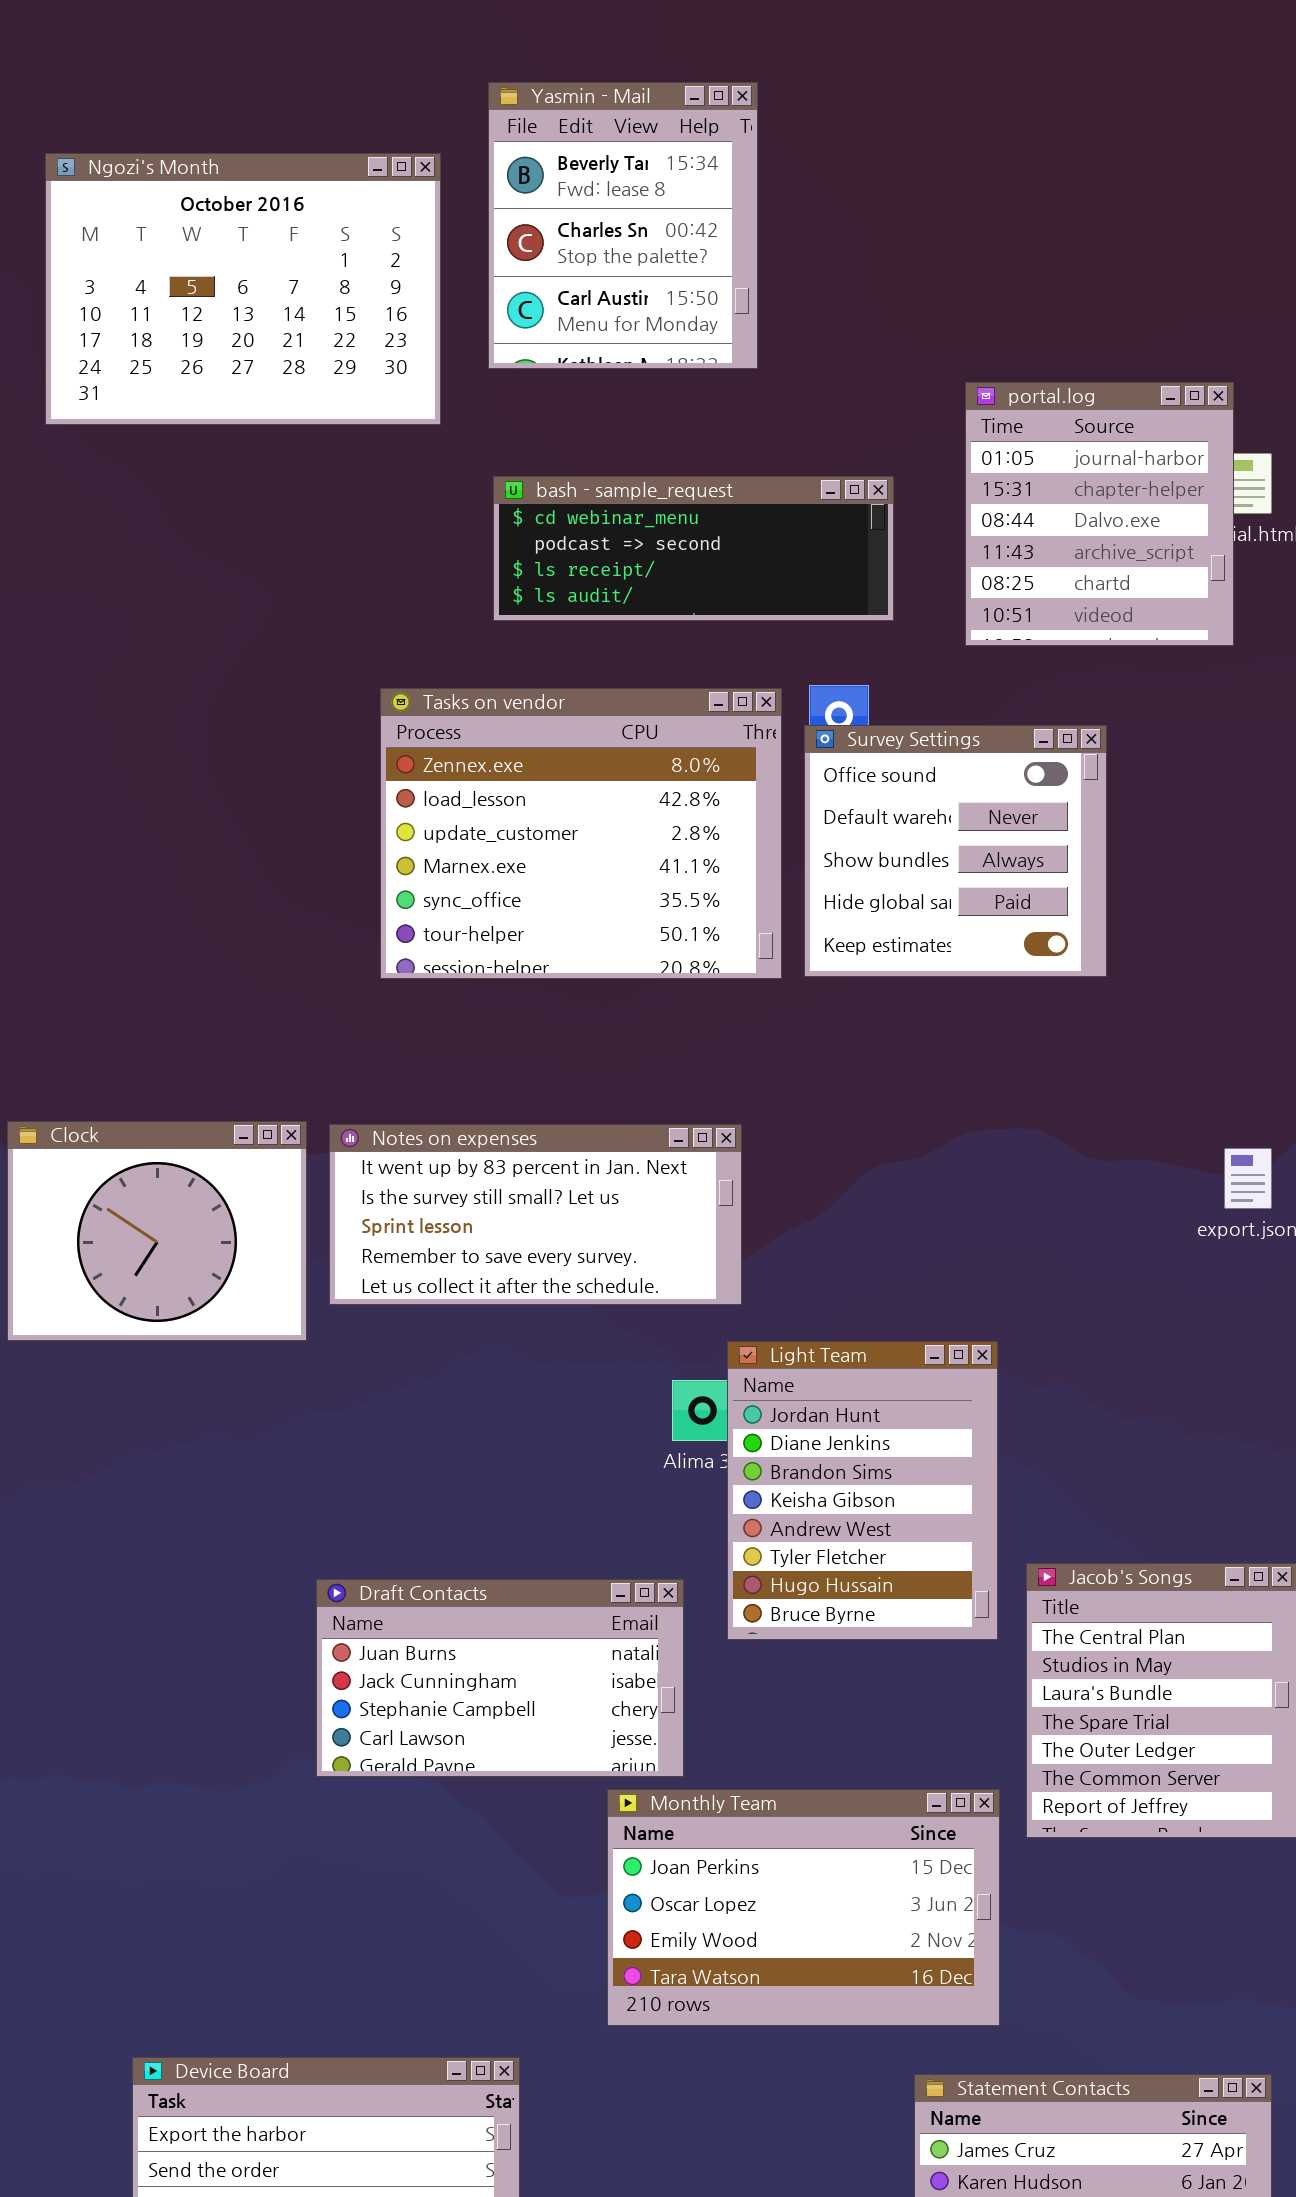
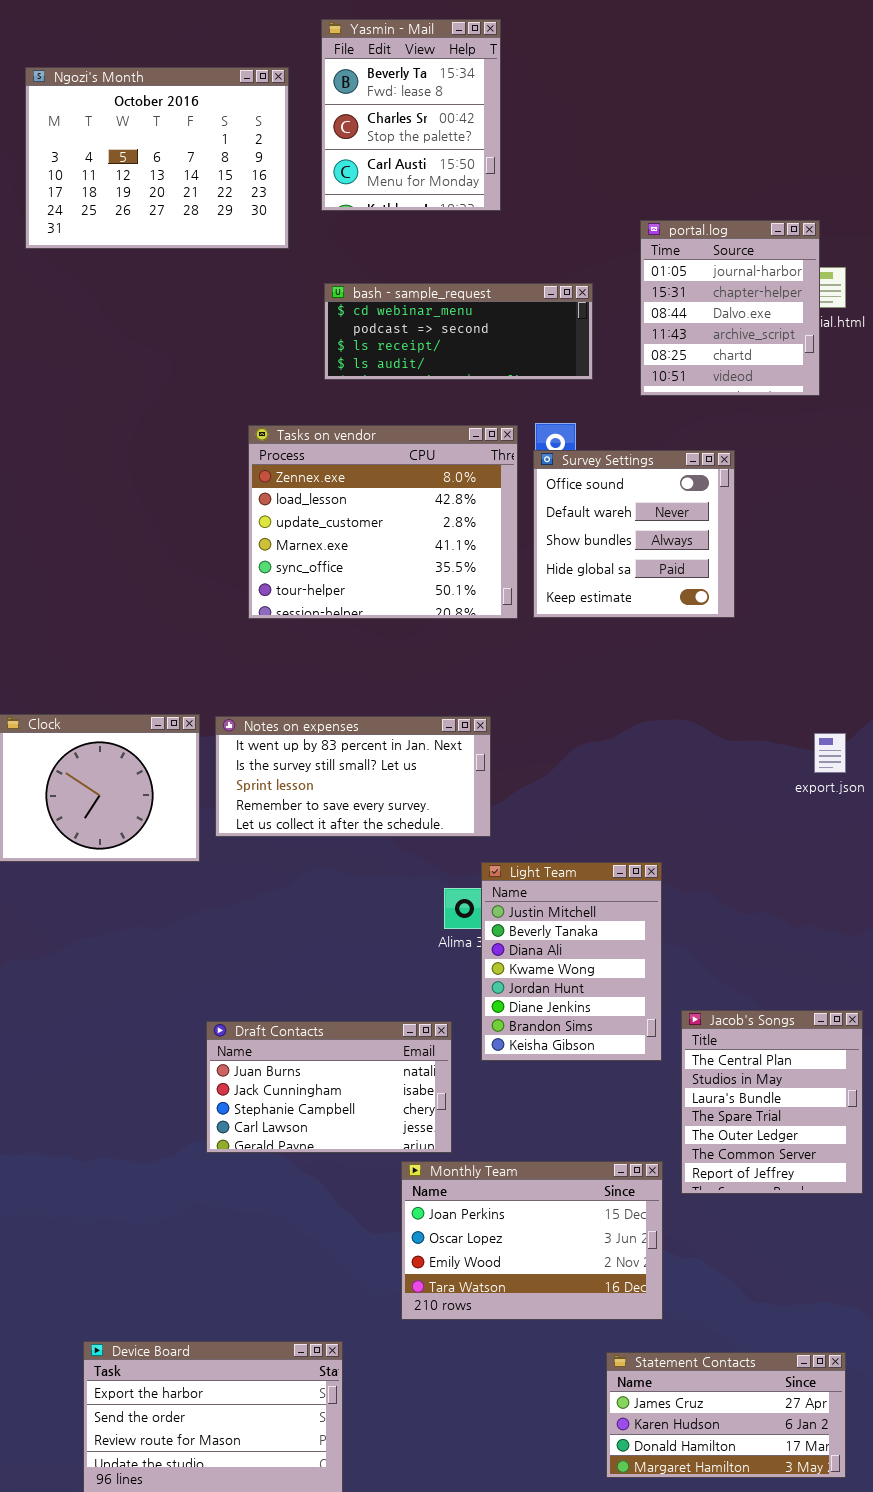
Light Team: [727,1341,998,1640] -> [481,862,662,1061], scrolled up 4 rows

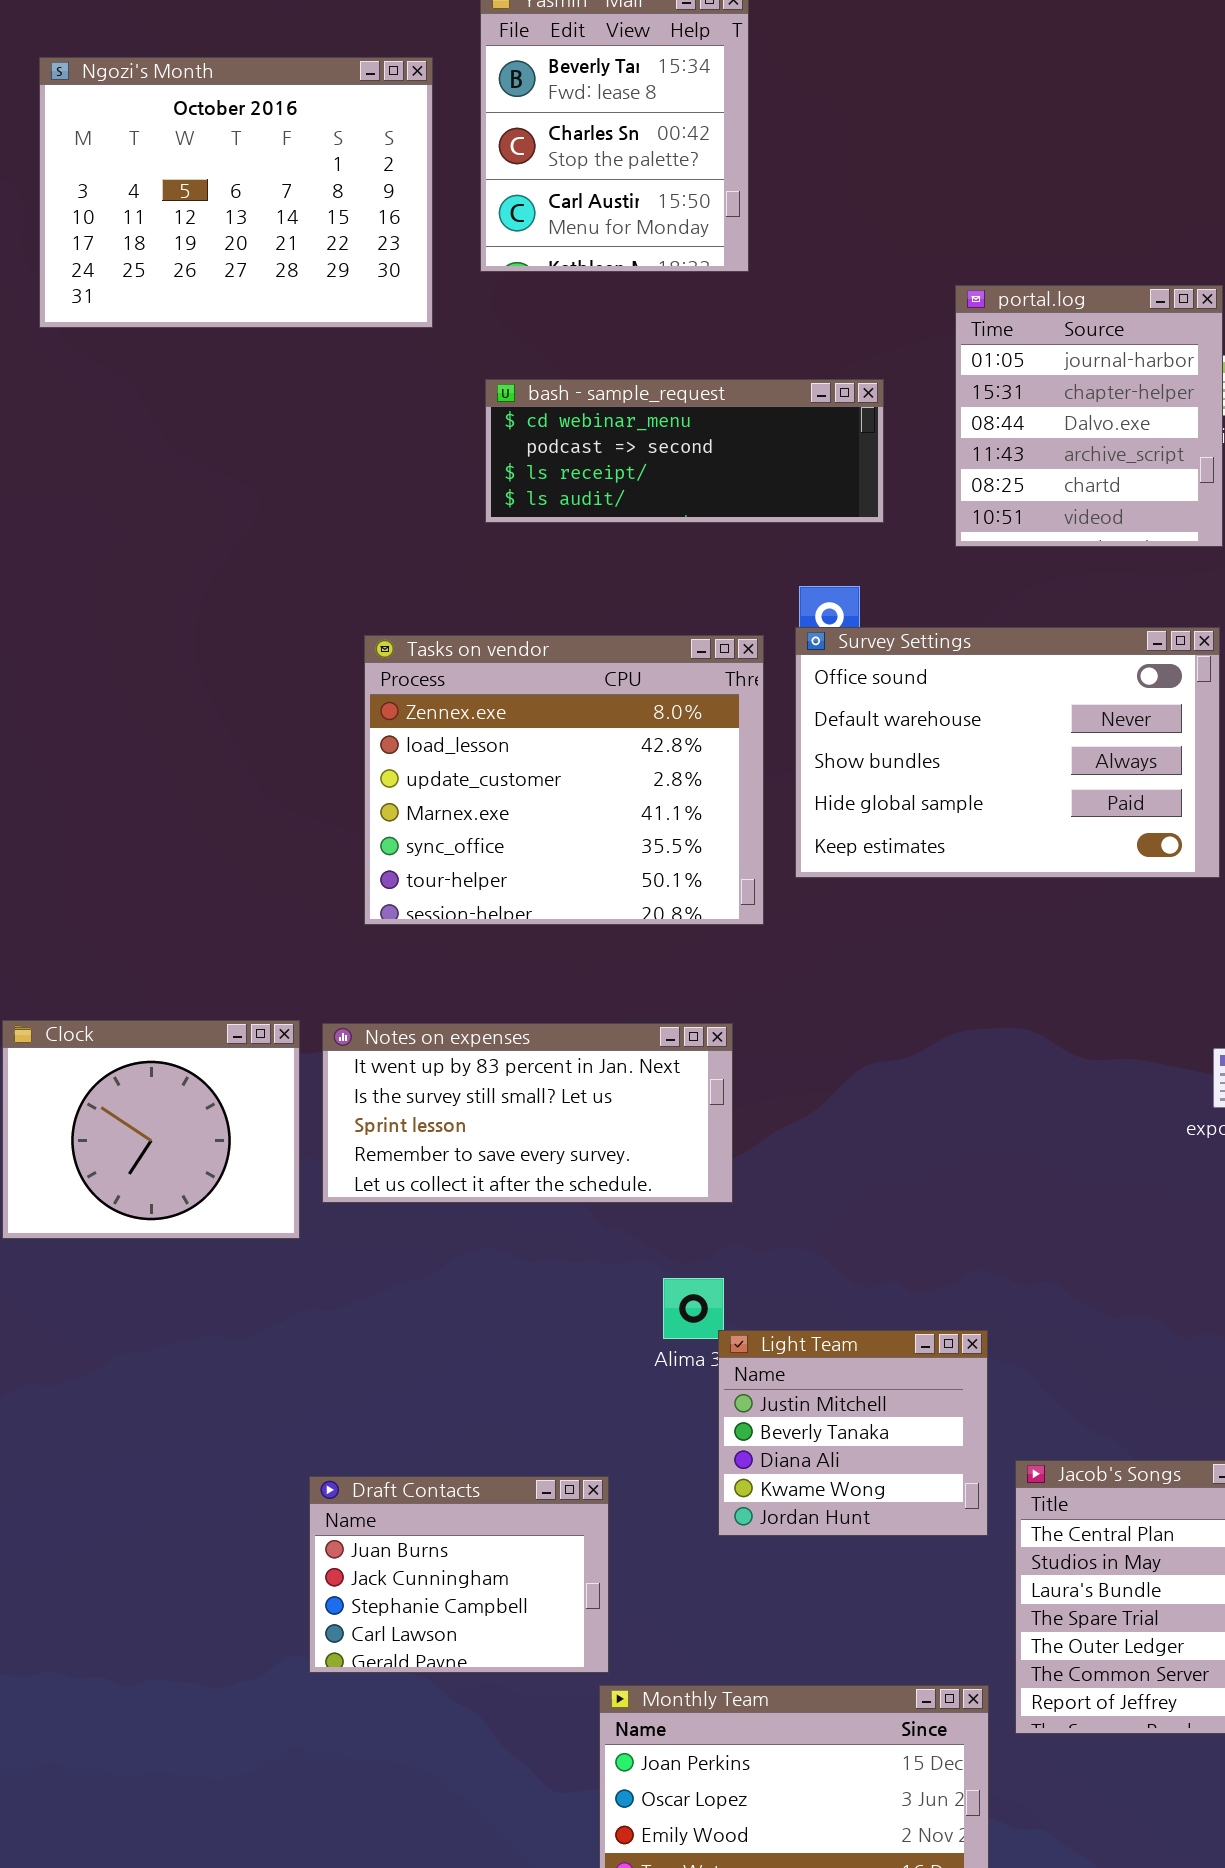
Tasks on vendor: [248,425,518,619] -> [364,635,764,925], moved
Survey Settings: [533,450,735,618] -> [795,627,1220,878], resized
Light Team: [481,862,662,1061] -> [718,1330,988,1536], resized
Draft Contacts: [206,1021,452,1153] -> [309,1476,609,1673], resized

